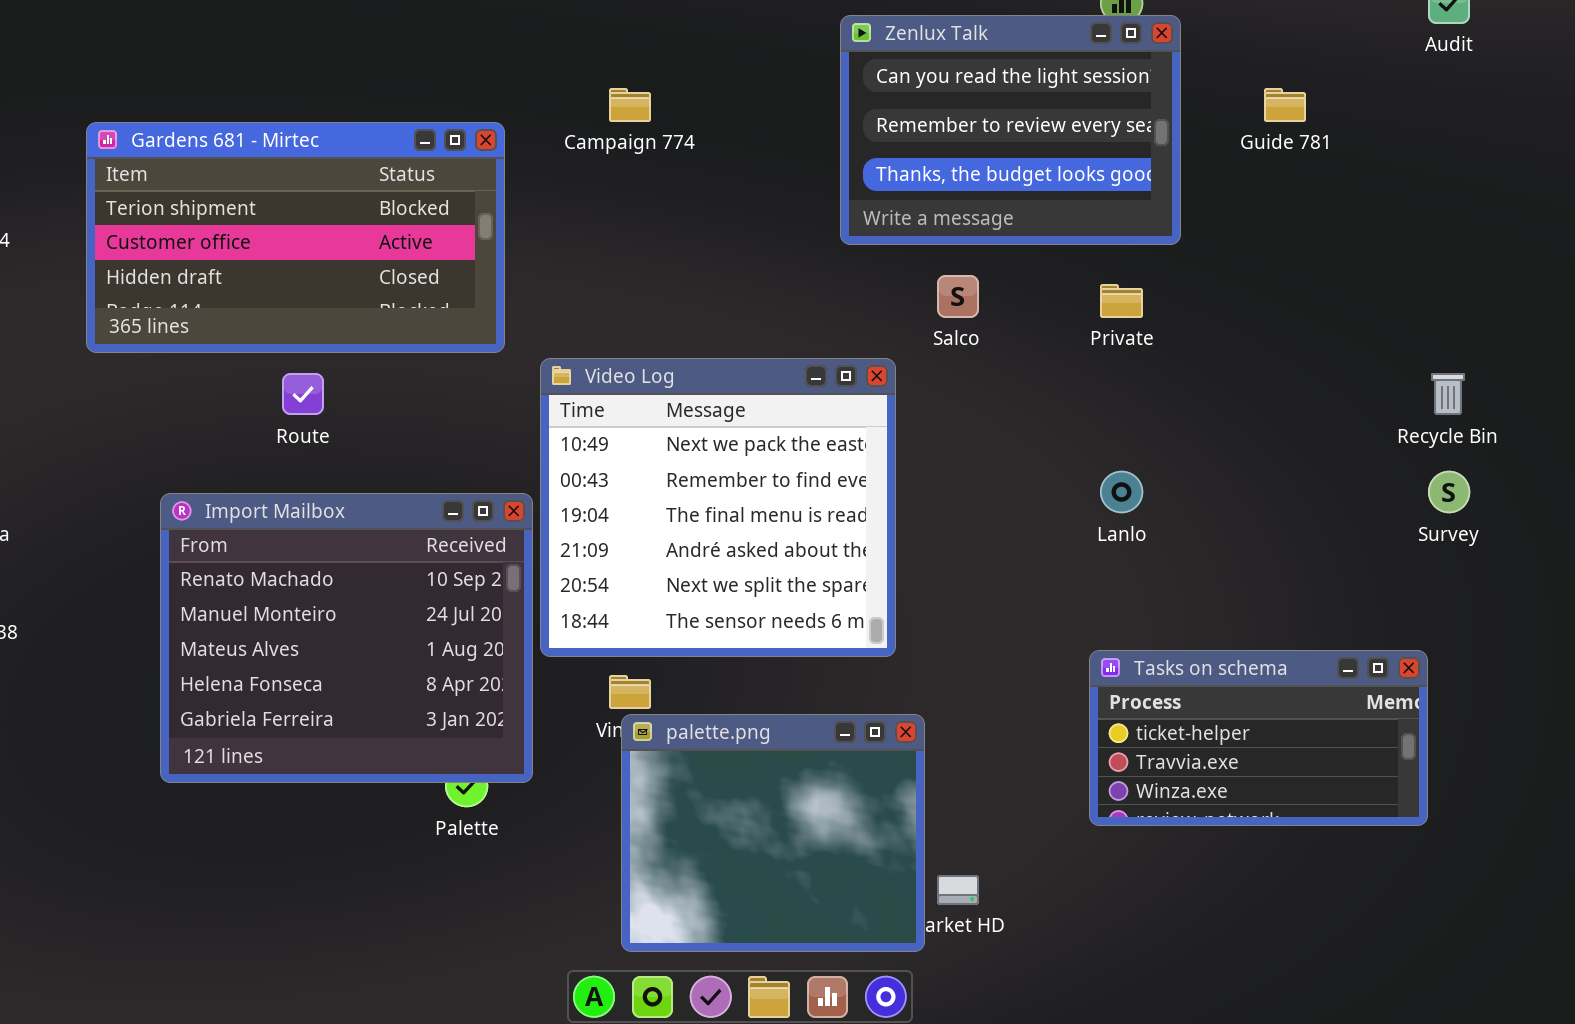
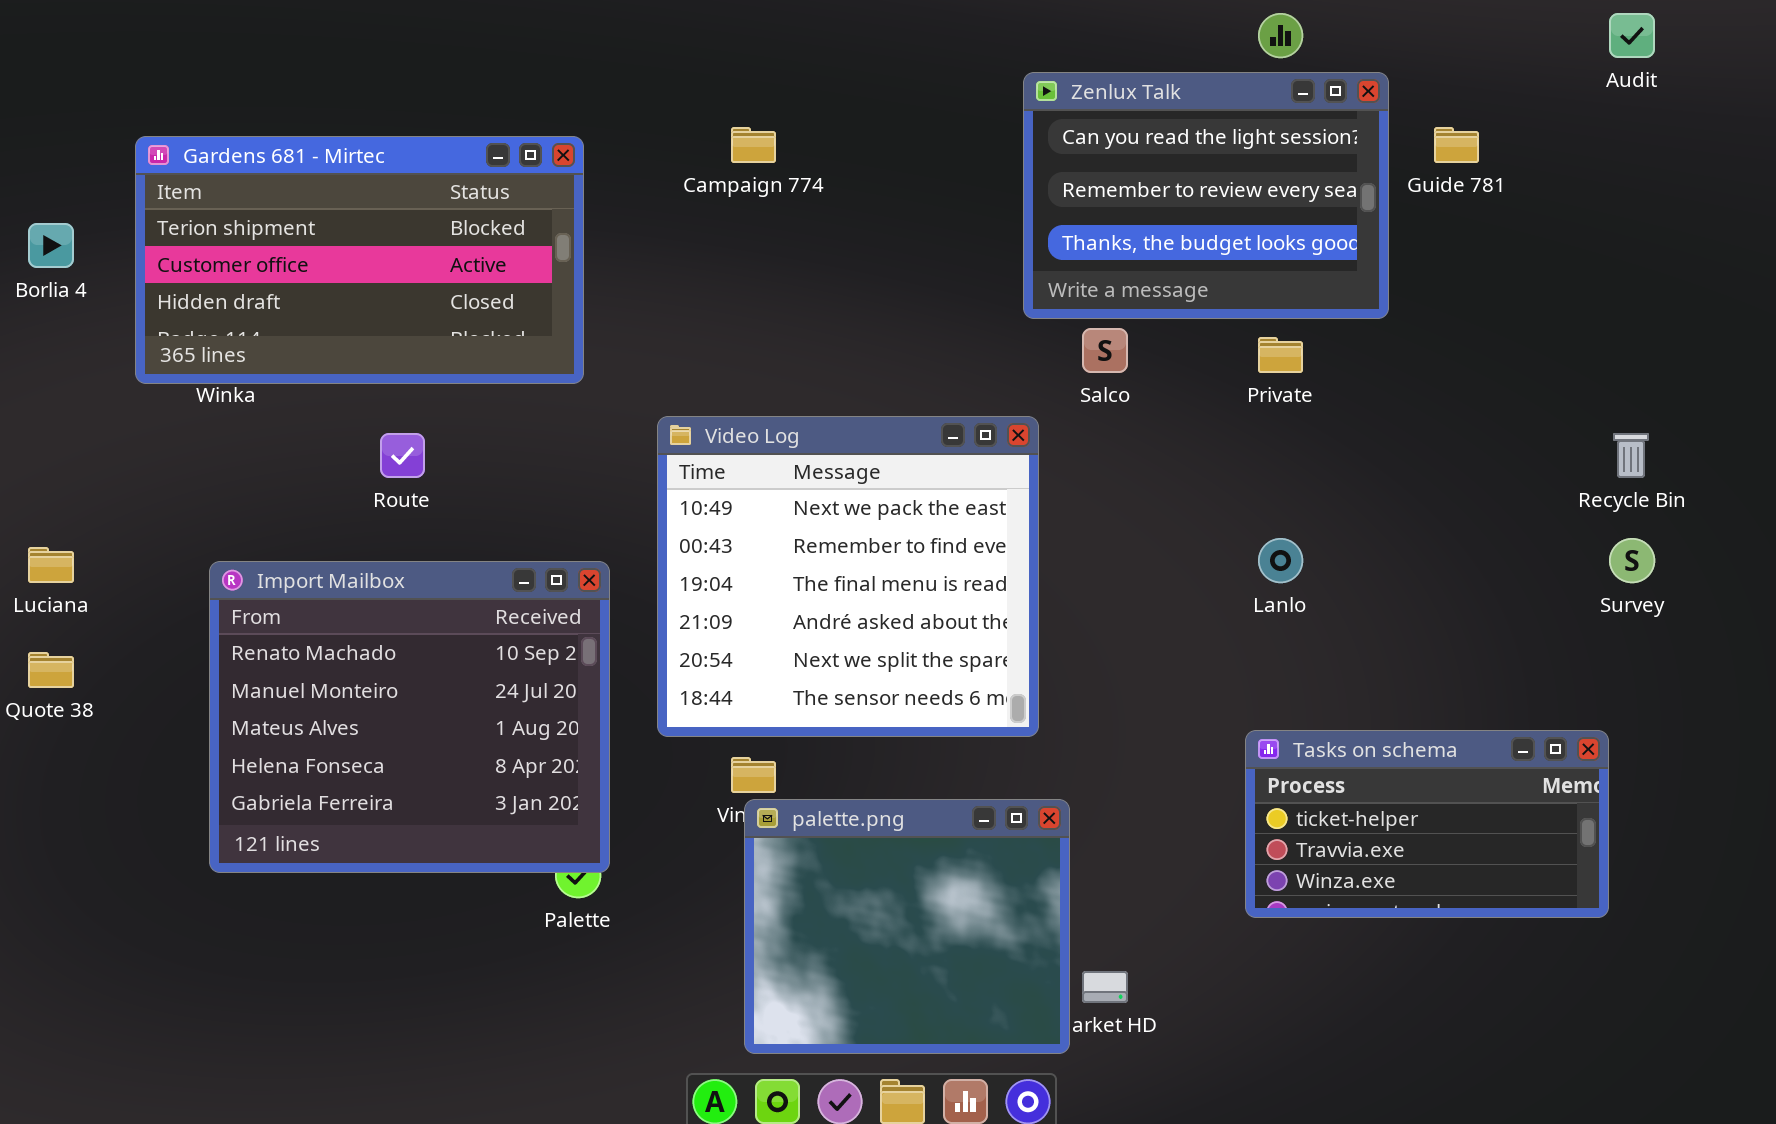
Zenlux Talk: [840,15,1181,245] -> [1023,72,1389,319], moved
Gardens 681 - Mirtec: [86,122,505,353] -> [135,136,584,384], moved
Import Mailbox: [160,493,533,783] -> [209,561,610,873], moved

